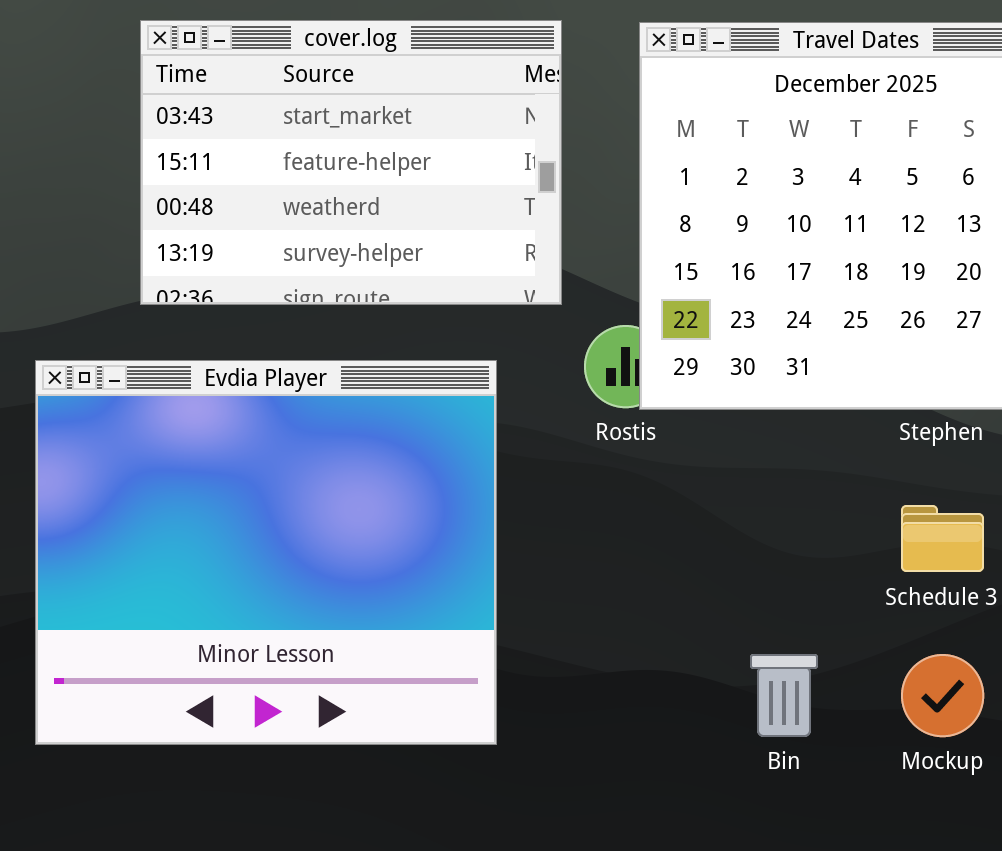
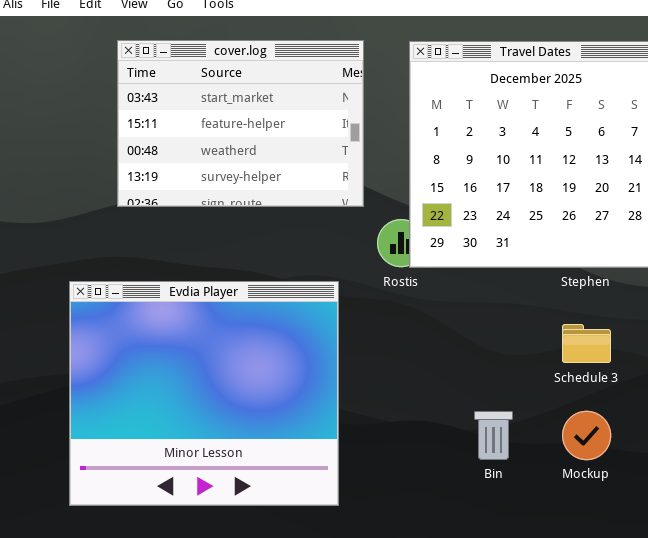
Evdia Player: [35,360,497,745] -> [69,281,339,506], moved

